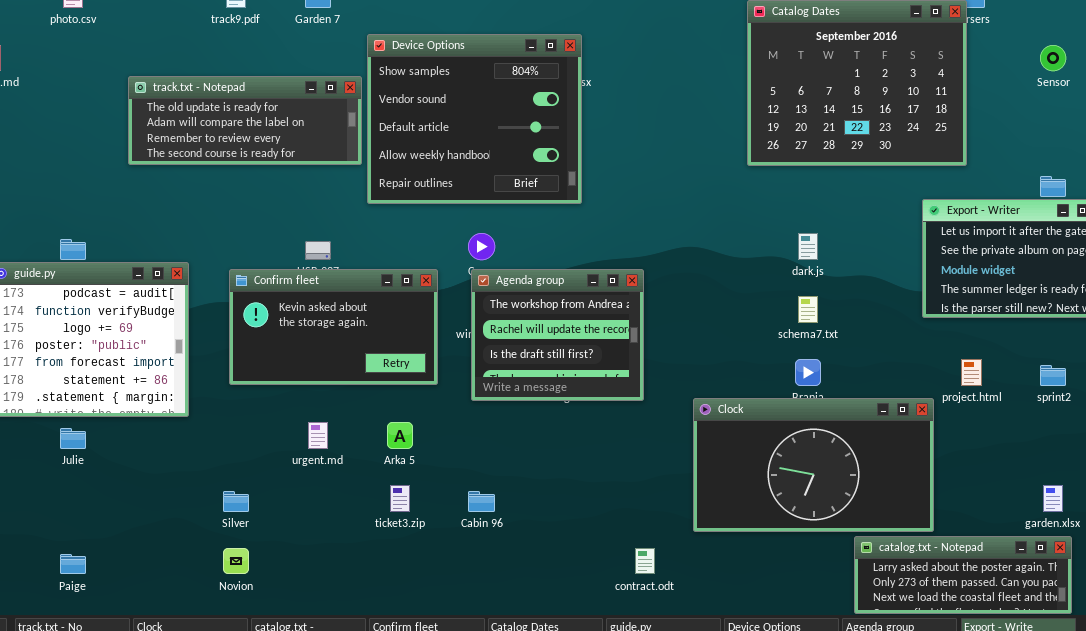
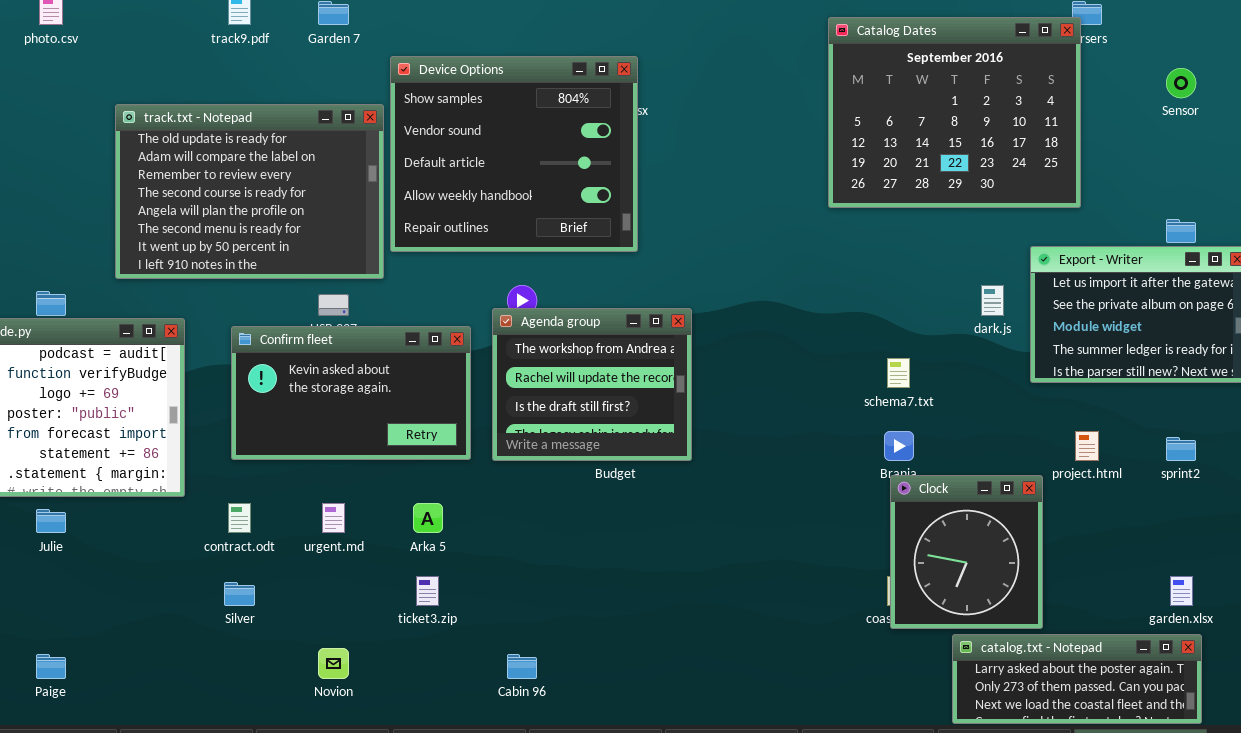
track.txt - Notepad: [128,76,362,165] -> [115,104,384,279], resized
dark.js: [798,233,818,260] -> [981,285,1004,316], moved
Agenda group: [471,269,644,401] -> [492,308,692,461], moved
Clock: [693,398,934,532] -> [890,475,1043,629], resized
Cabin 96: [468,491,495,512] -> [507,654,537,679], moved
Novion: [223,548,249,574] -> [318,648,349,679], moved
contract.odt: [635,548,655,574] -> [228,503,251,533], moved

